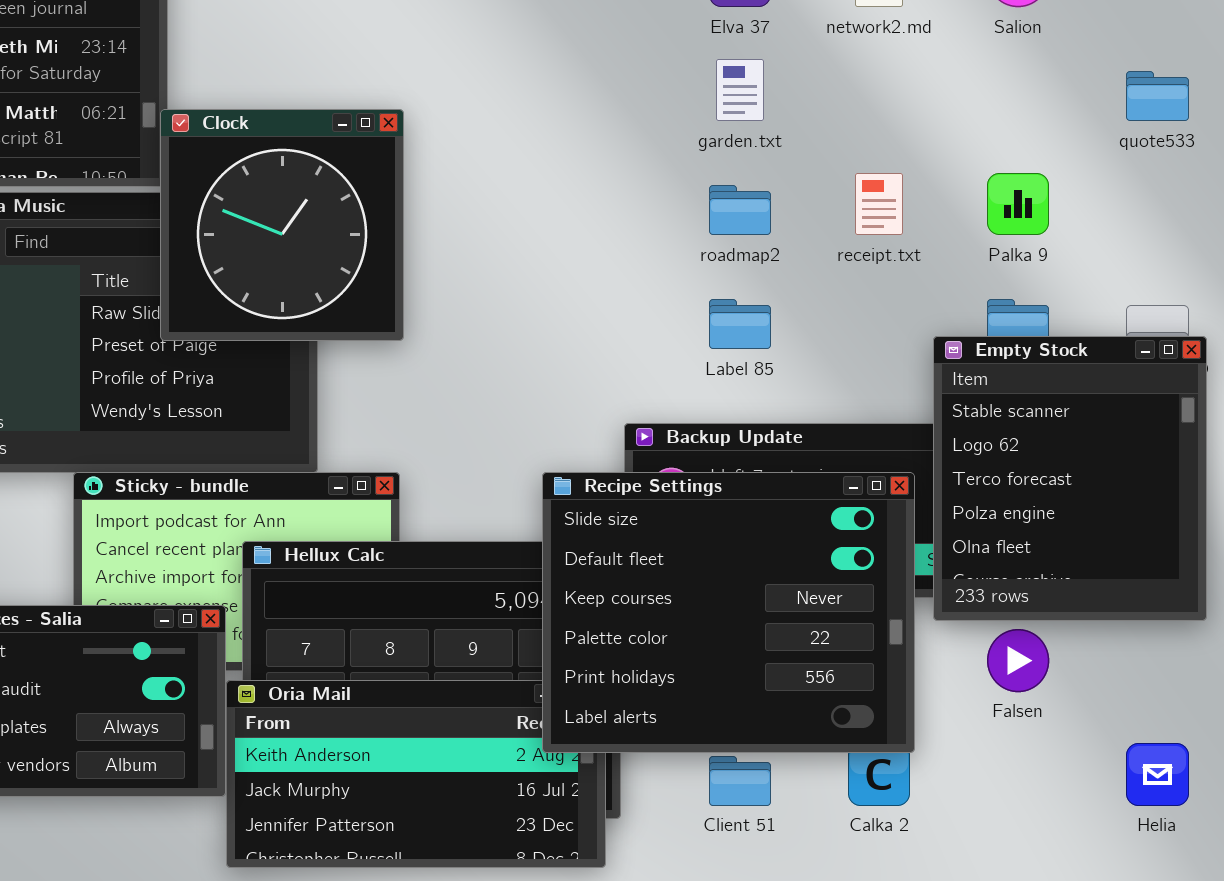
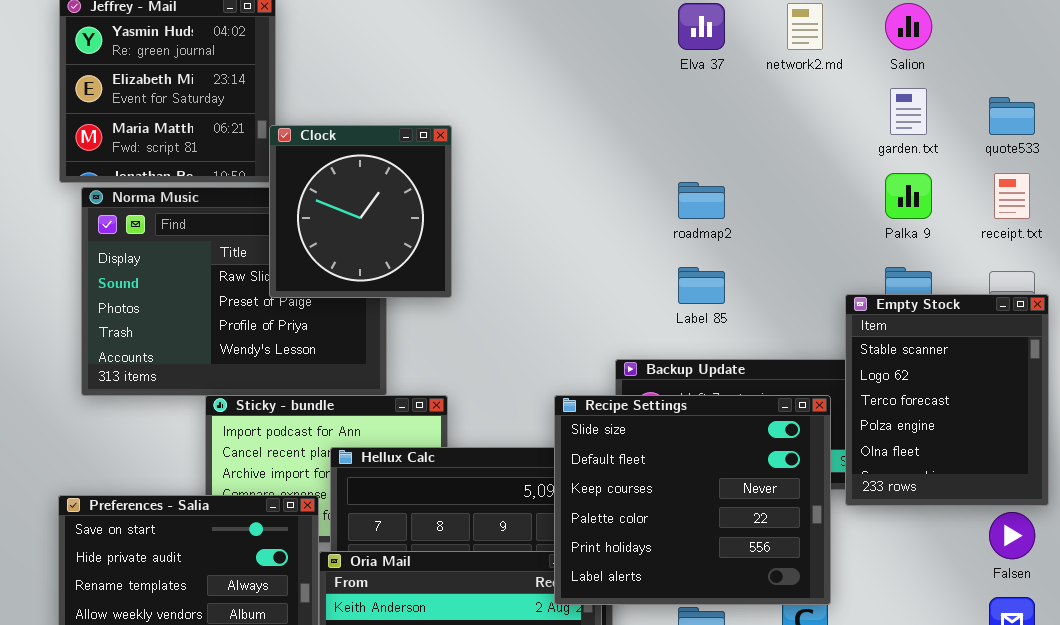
garden.txt: [716,59,764,121] -> [890,88,927,135], moved
receipt.txt: [855,173,903,235] -> [994,173,1030,219], moved
Falsen: [987,629,1049,692] -> [989,512,1035,559], moved

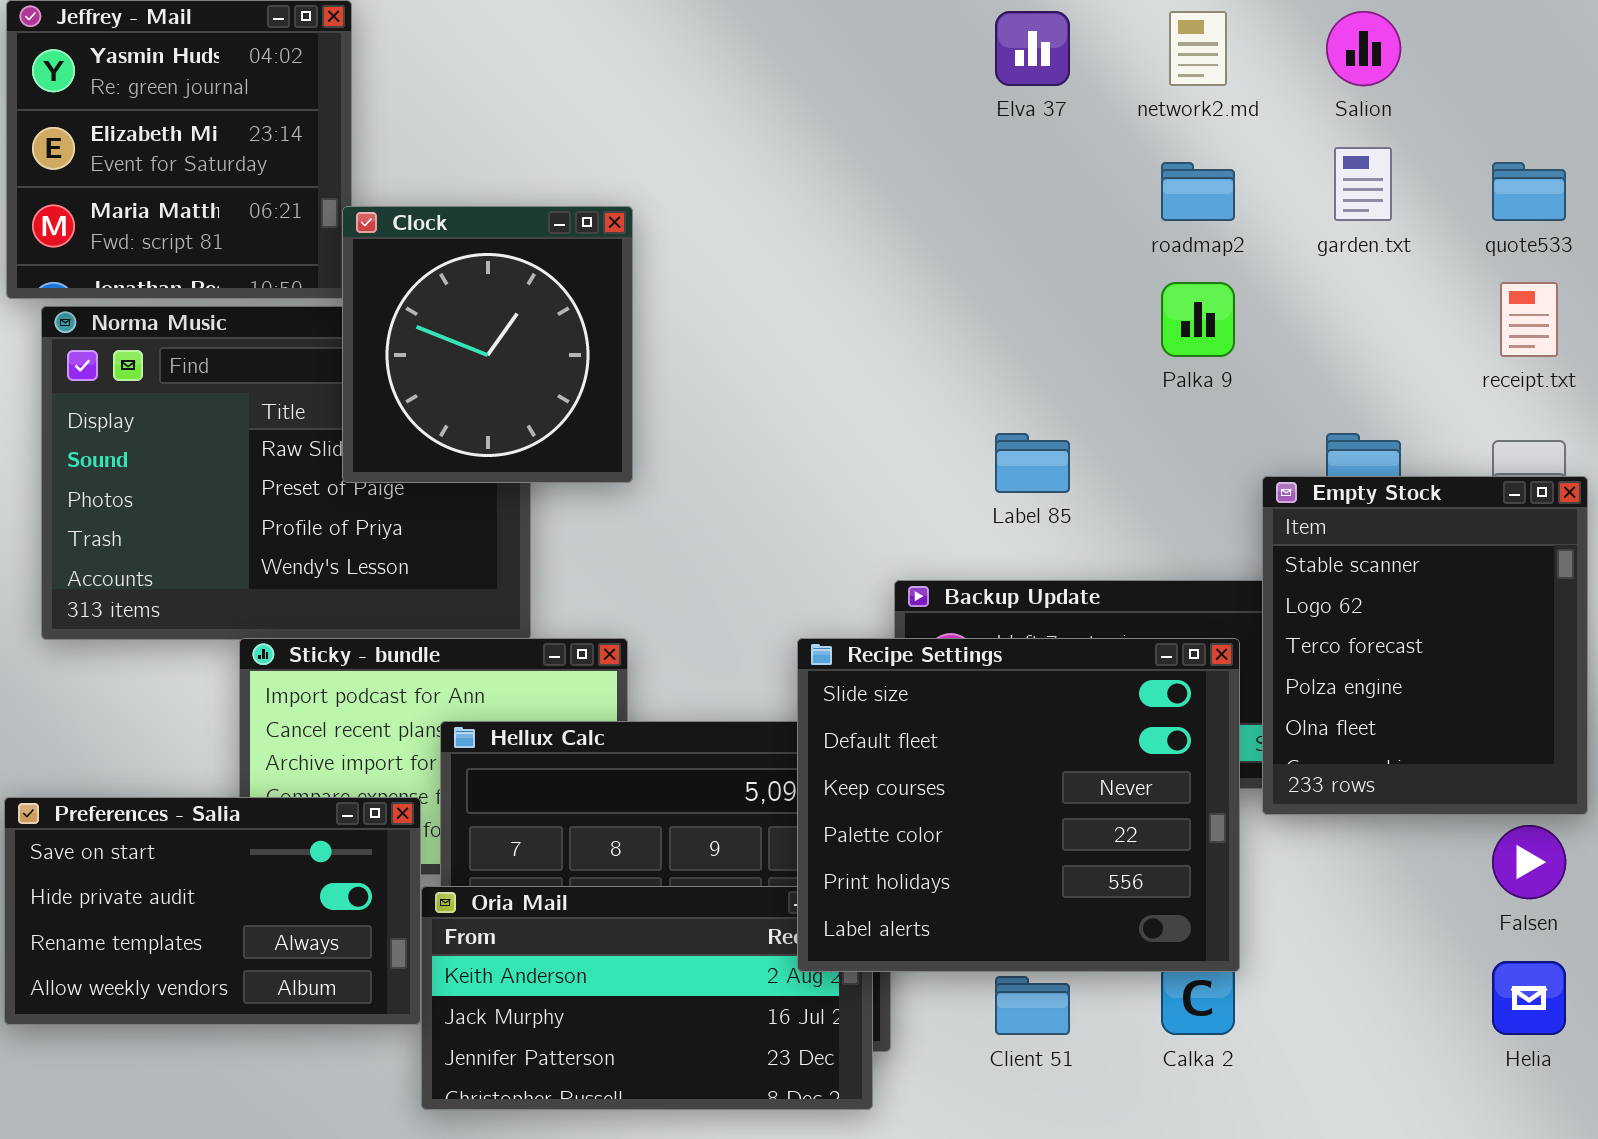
Palka 9: [885,173,932,219] -> [1161,282,1235,357], moved
roadmap2: [678,182,725,219] -> [1161,162,1235,221], moved

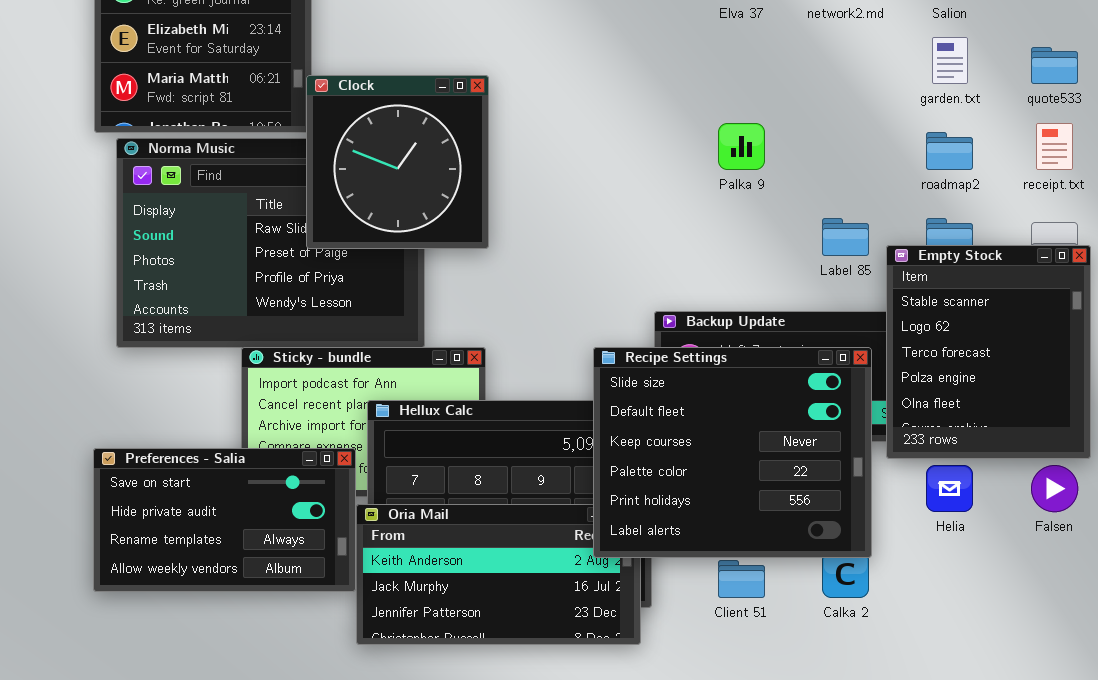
roadmap2: [1161,162,1235,221] -> [926,132,973,170], moved
Palka 9: [1161,282,1235,357] -> [718,123,765,170], moved
Label 85: [995,433,1070,493] -> [822,218,869,256], moved
Helia: [1492,961,1566,1035] -> [926,465,973,512], moved

